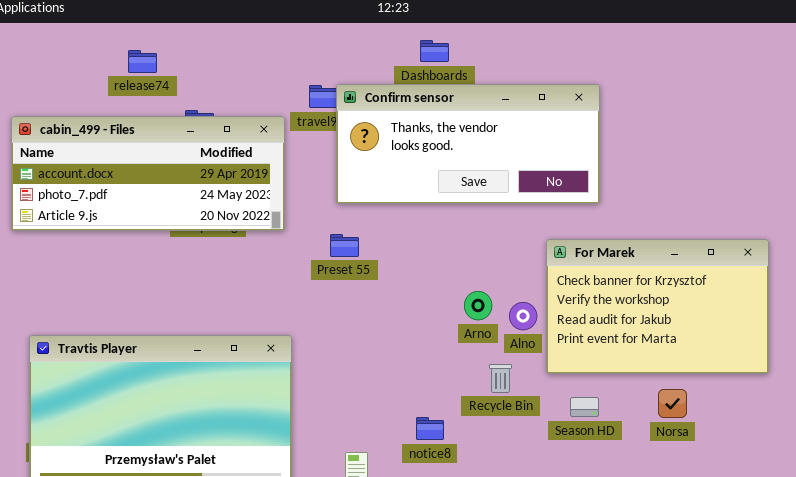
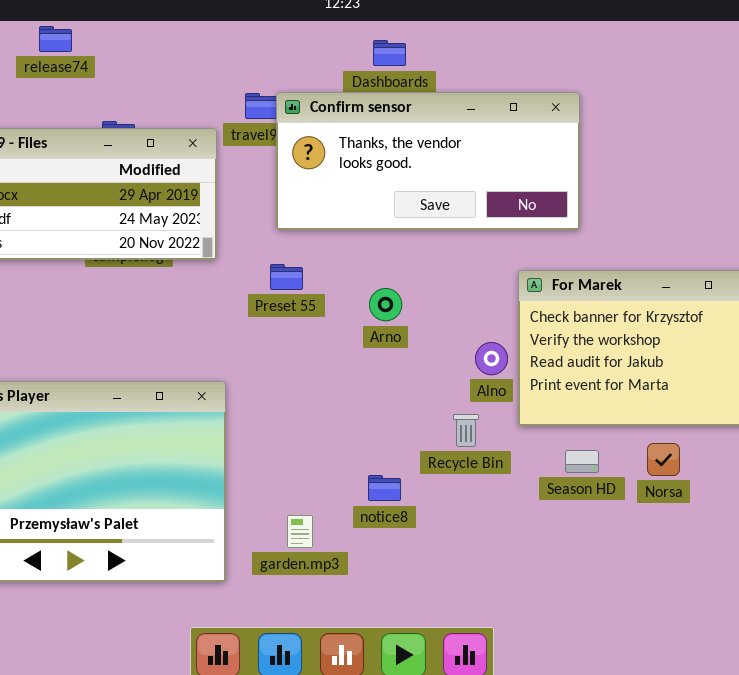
release74: [128,50,157,73] -> [39,26,72,52], moved
Arno: [464,291,492,320] -> [369,288,402,321], moved
Season HD: [570,397,599,417] -> [565,450,599,473], moved

